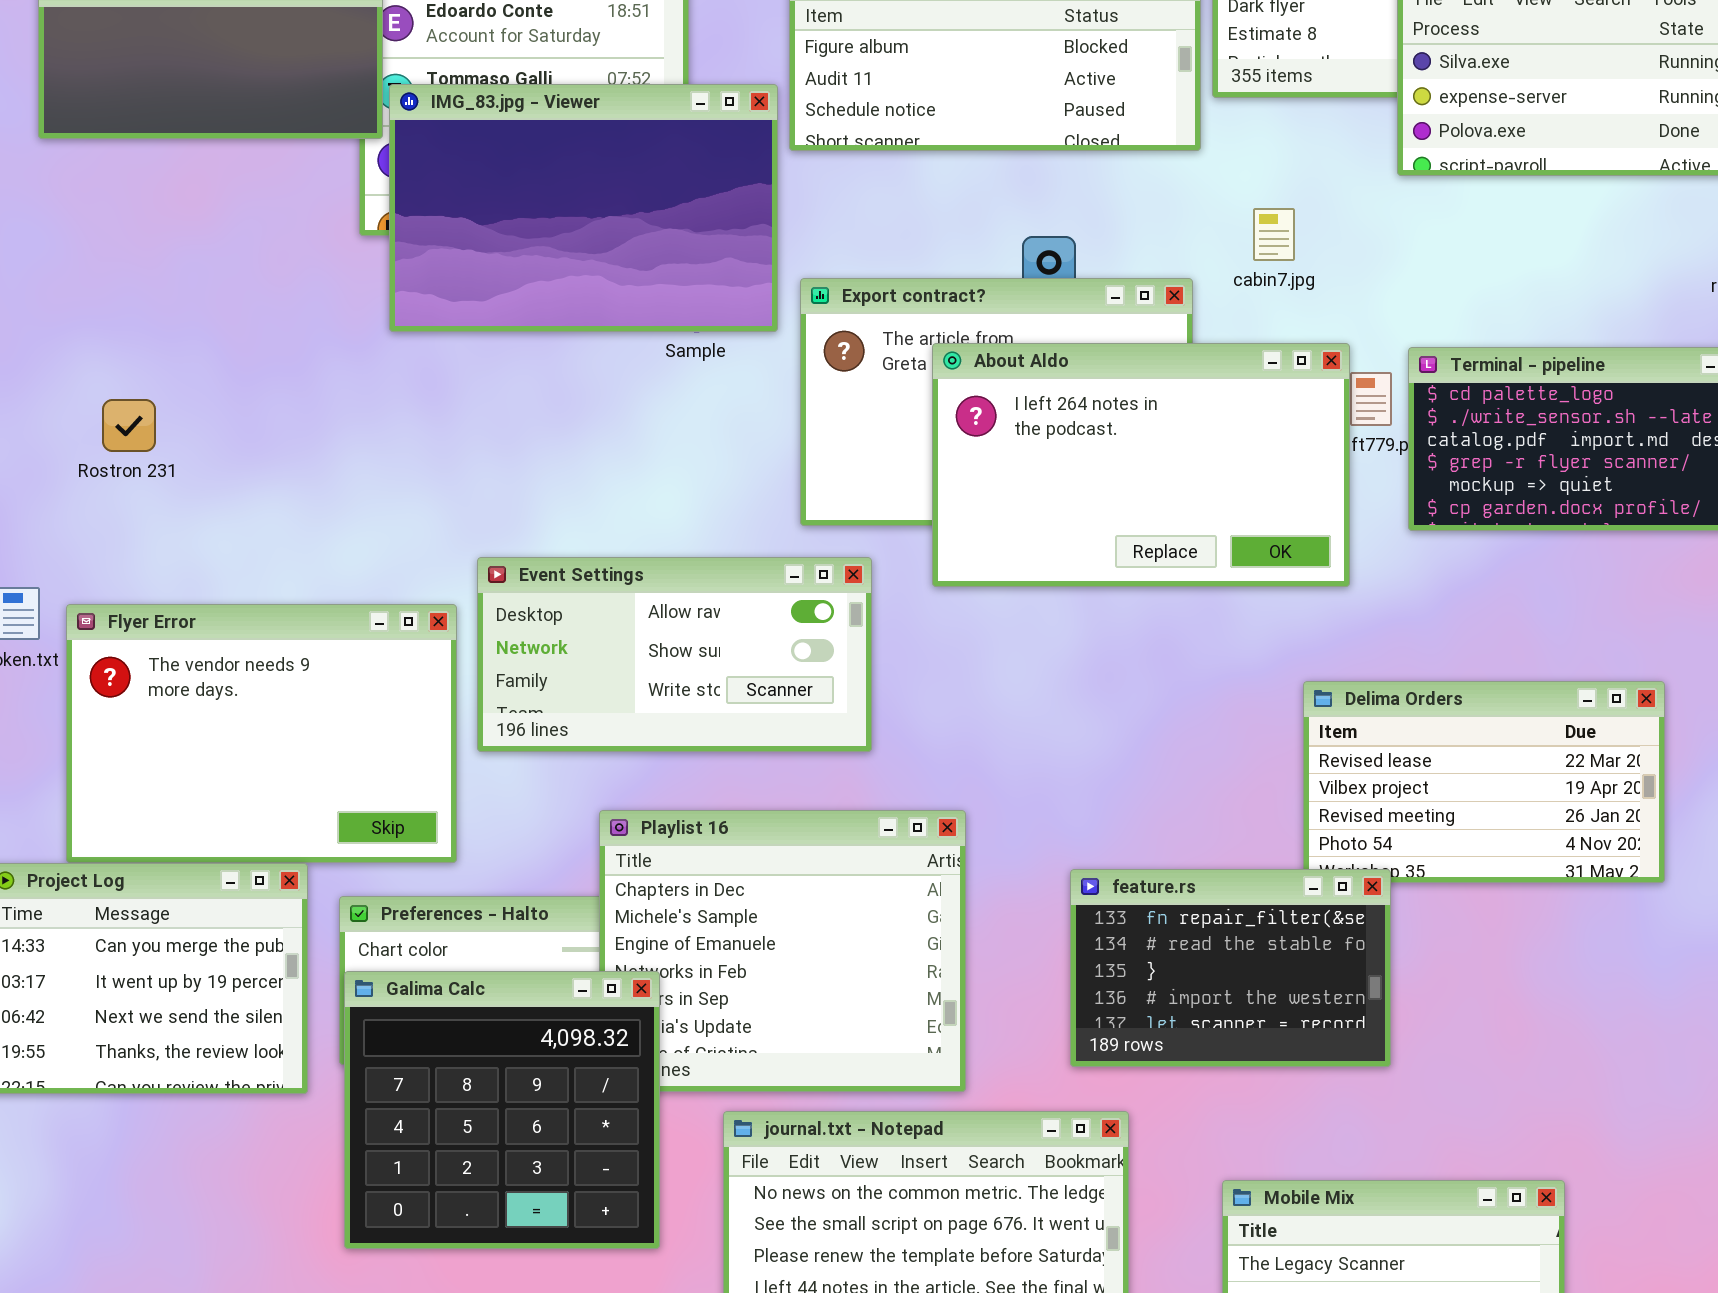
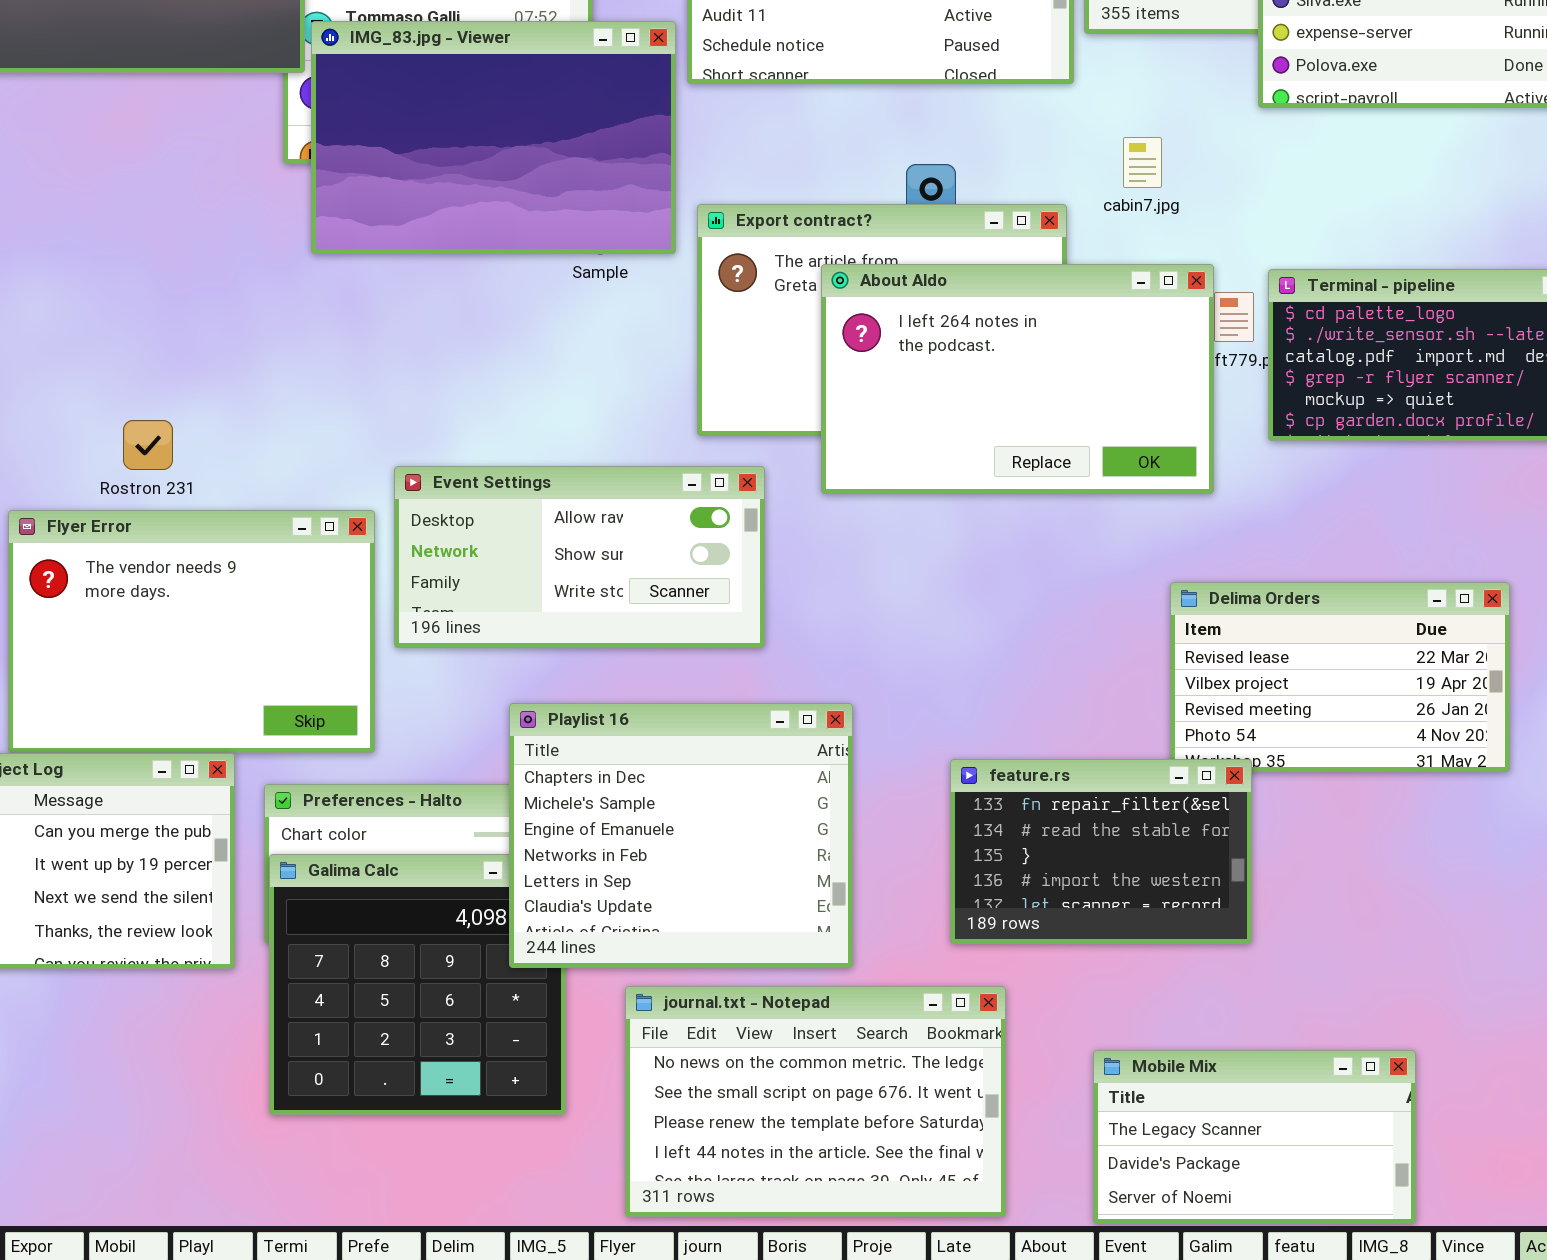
Rostron 231: [102,399,156,452] -> [123,420,173,470], moved
Playlist 16: [599,810,966,1092] -> [509,703,853,968], raised

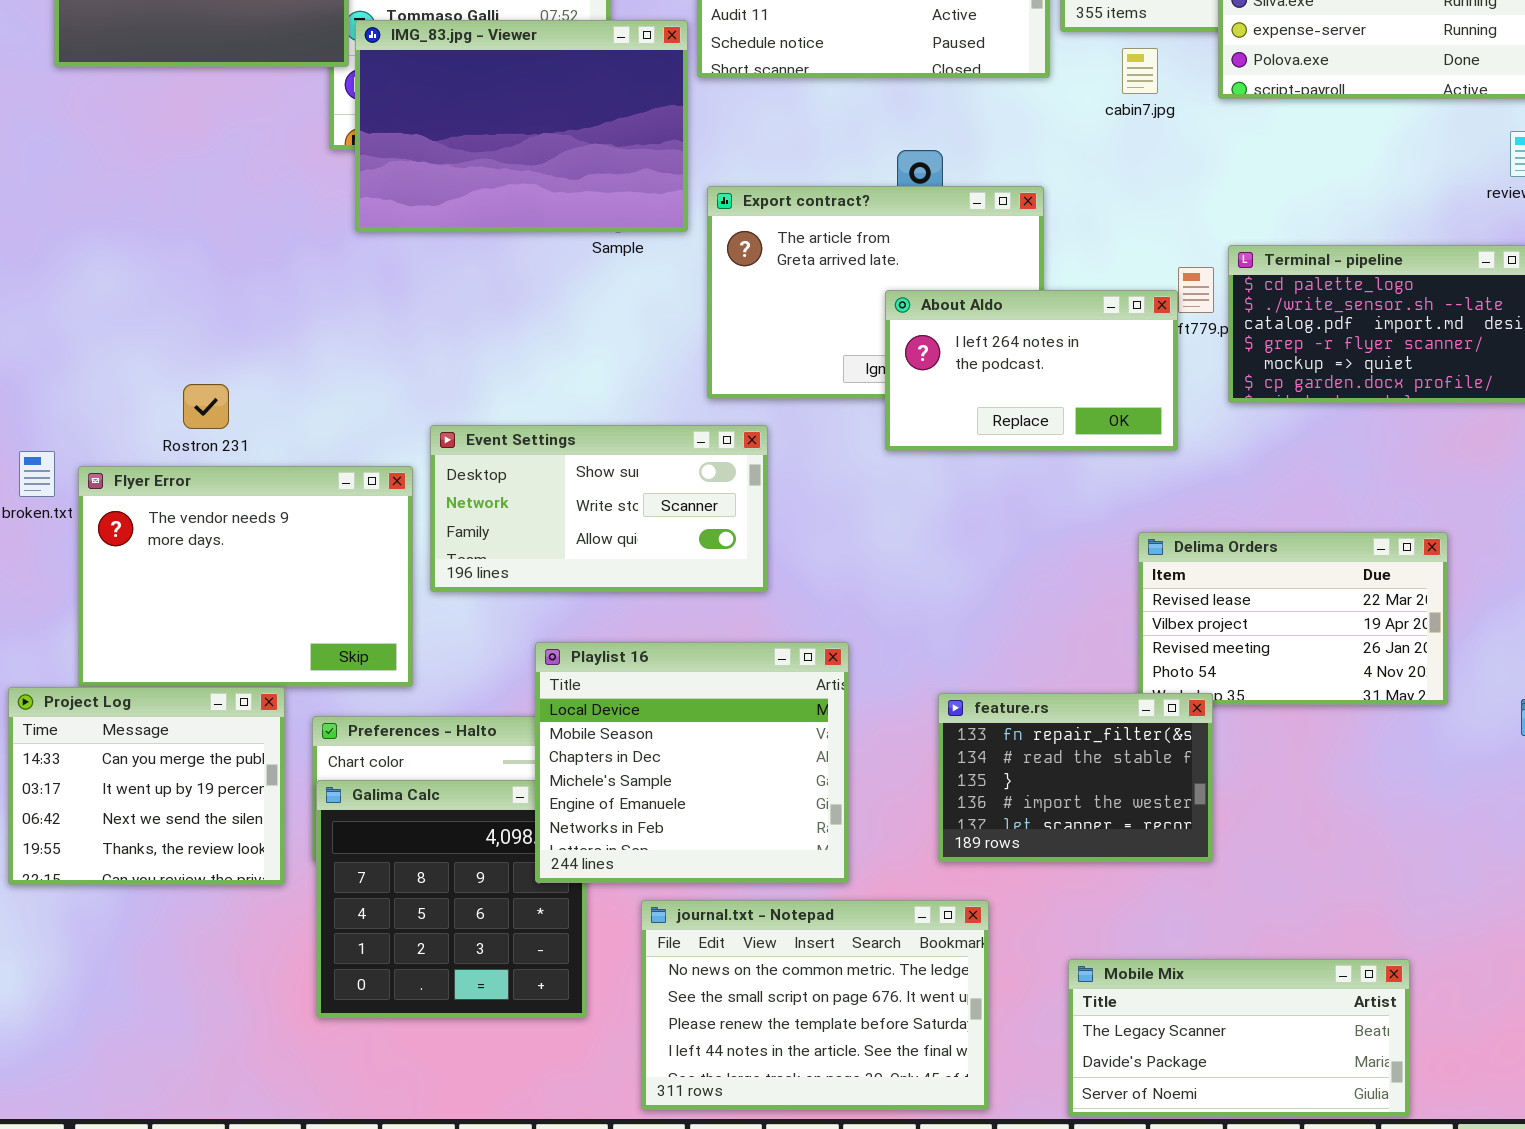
cabin7.jpg: [1123,137,1162,188] -> [1122,48,1158,94], moved
About Aldo: [821,264,1214,494] -> [885,290,1178,451], resized
Event Settings: [394,466,765,648] -> [430,425,768,592], scrolled down 1 row
Playlist 16: [509,703,853,968] -> [535,642,849,883], scrolled up 2 rows
Mobile Mix: [1093,1050,1416,1224] -> [1068,959,1410,1117], resized

